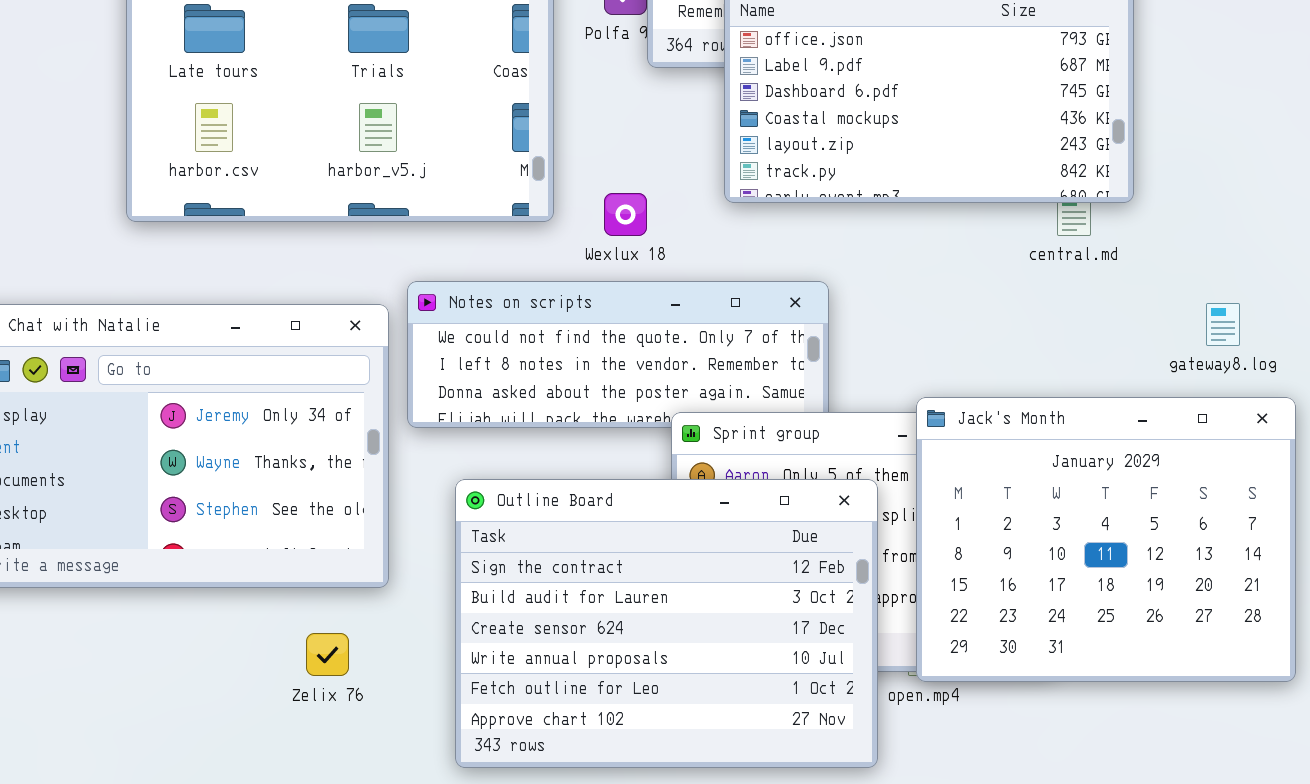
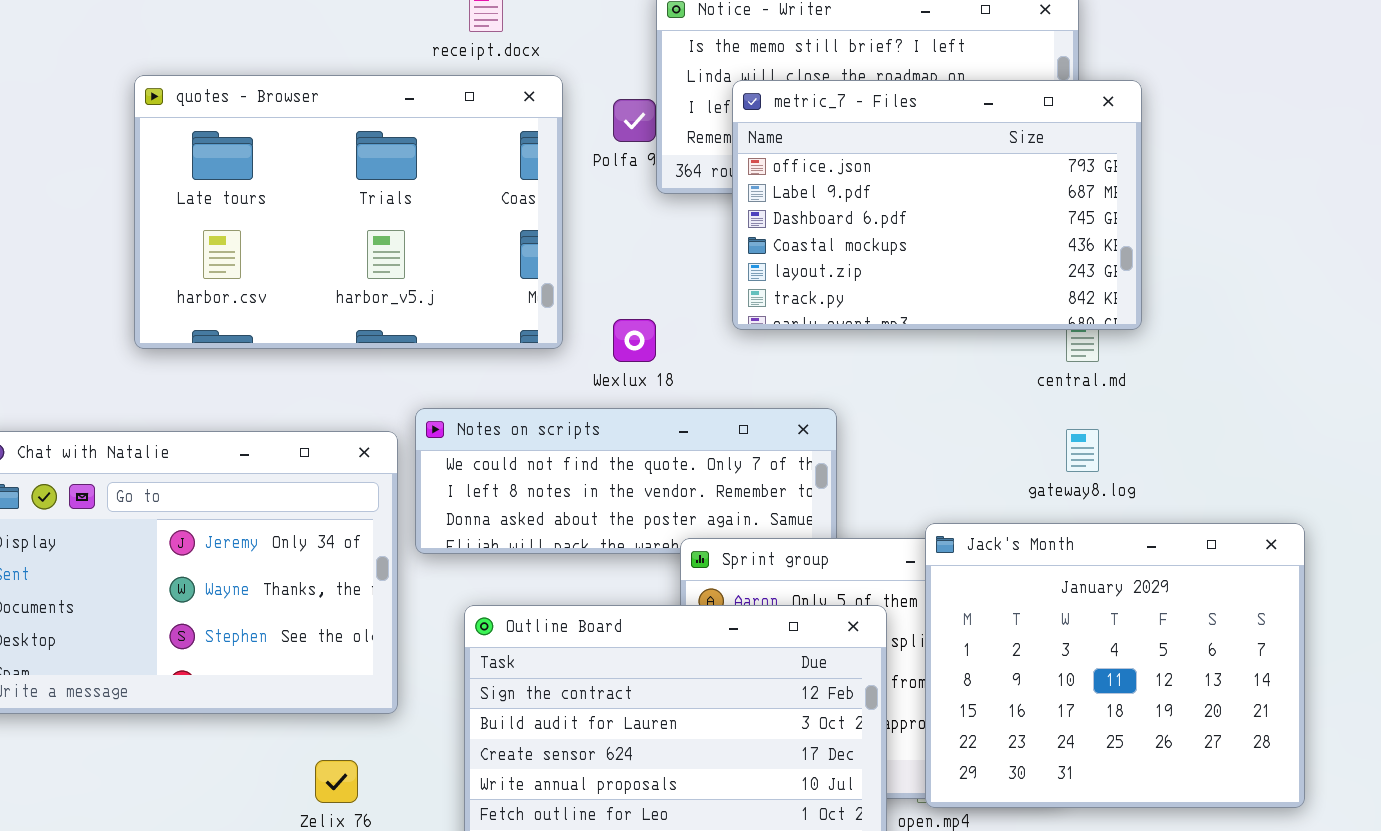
gateway8.log: [1206,303,1240,346] -> [1066,429,1099,472], moved

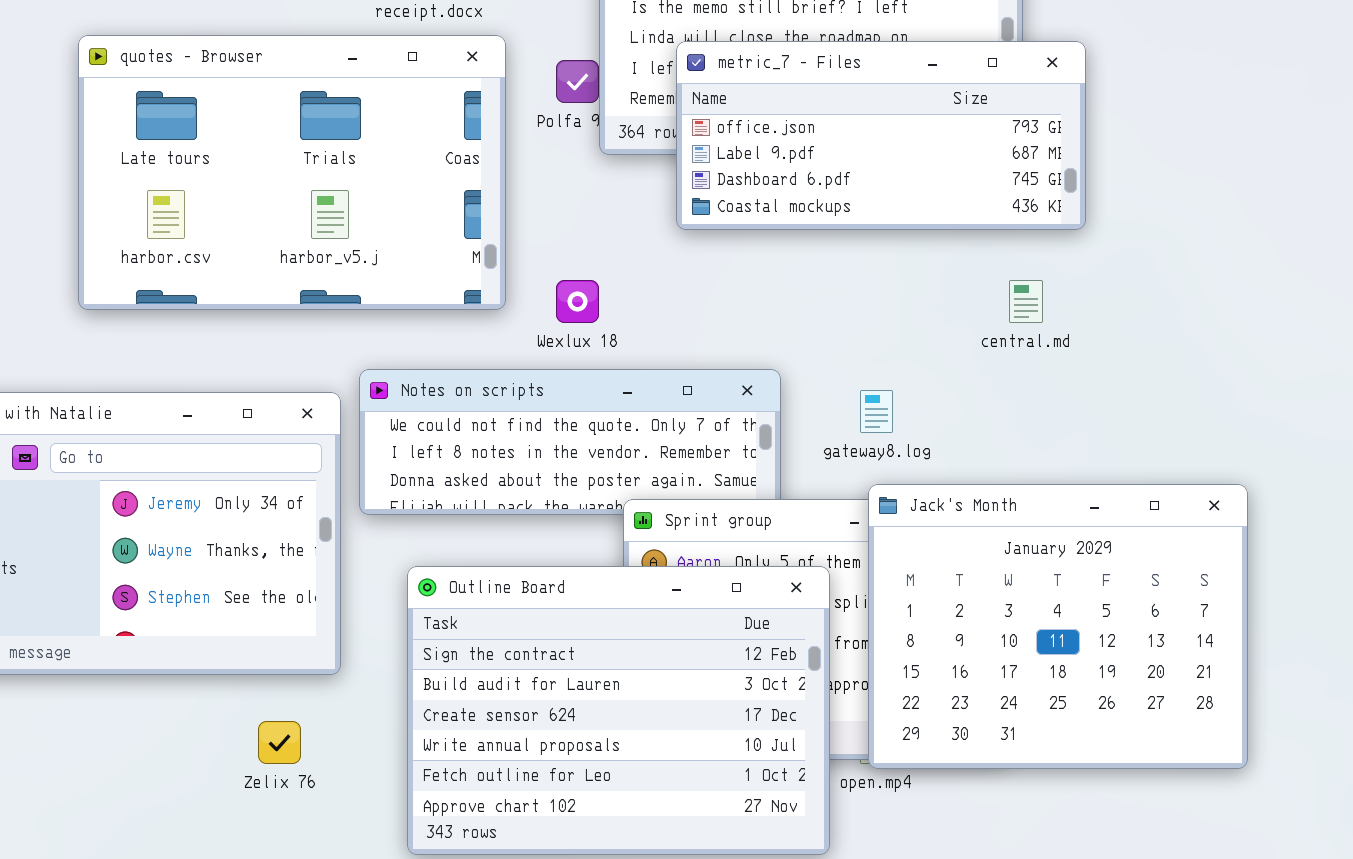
metric_7 - Files: [732,80,1142,330] -> [676,41,1086,230], resized
gateway8.log: [1066,429,1099,472] -> [860,390,893,433], moved

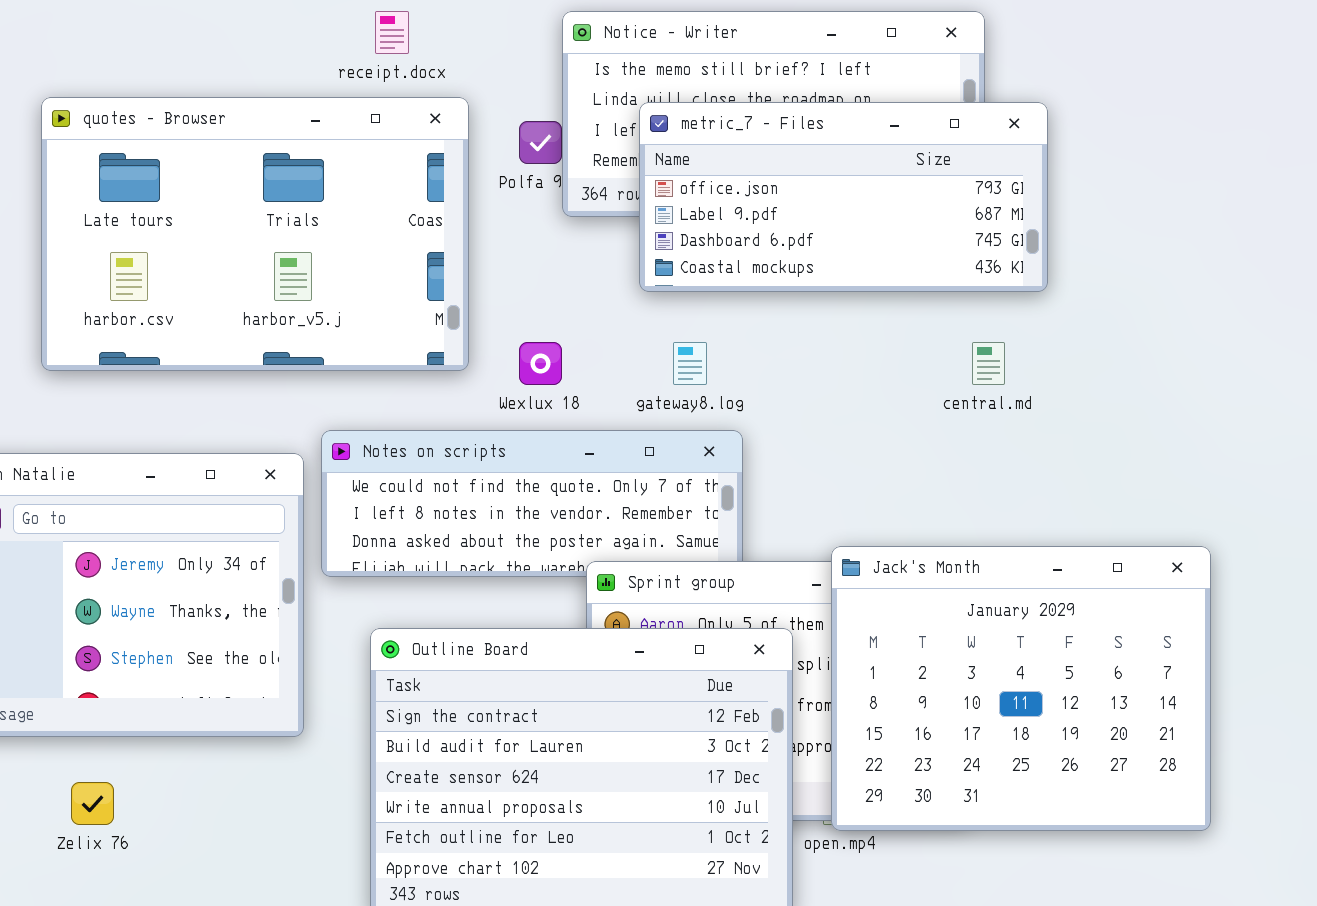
gateway8.log: [860,390,893,433] -> [673,342,707,385], moved
Zelix 76: [258,721,301,764] -> [71,782,114,825], moved

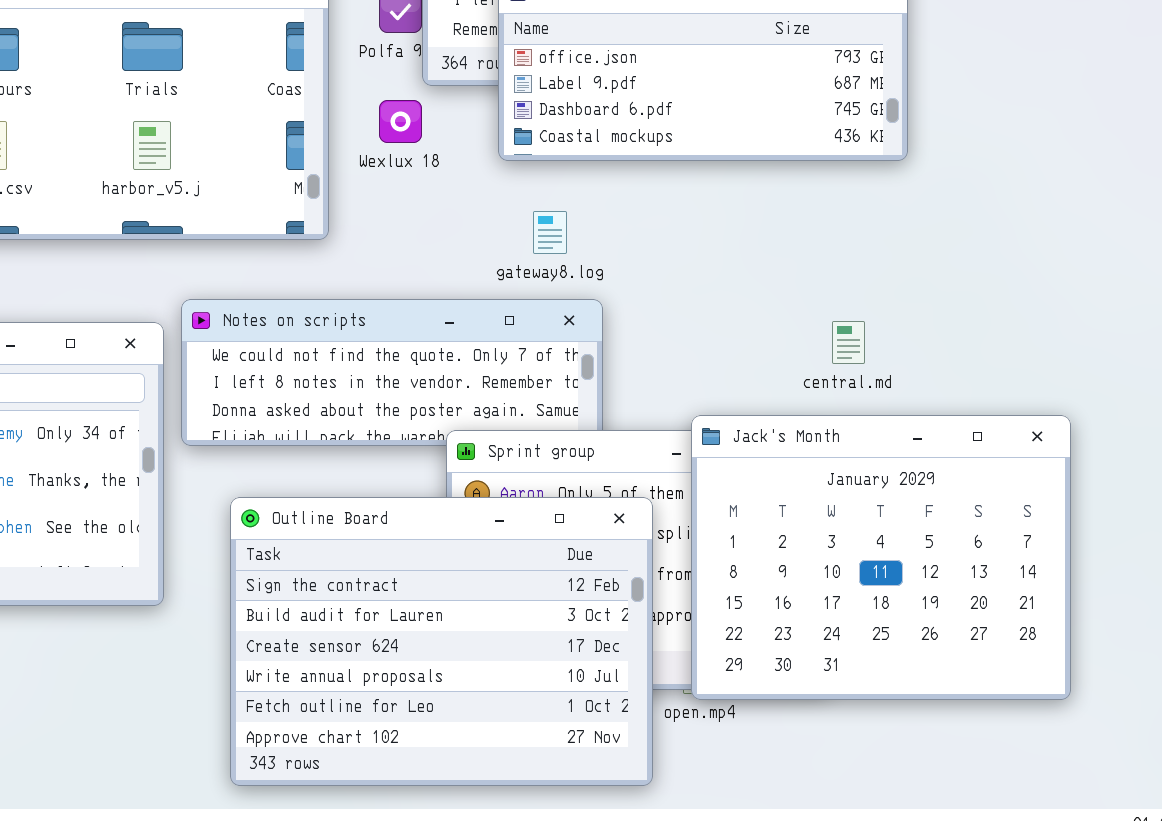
Wexlux 18: [519,342,562,385] -> [379,100,422,143], moved
central.md: [972,342,1005,385] -> [832,321,865,364], moved

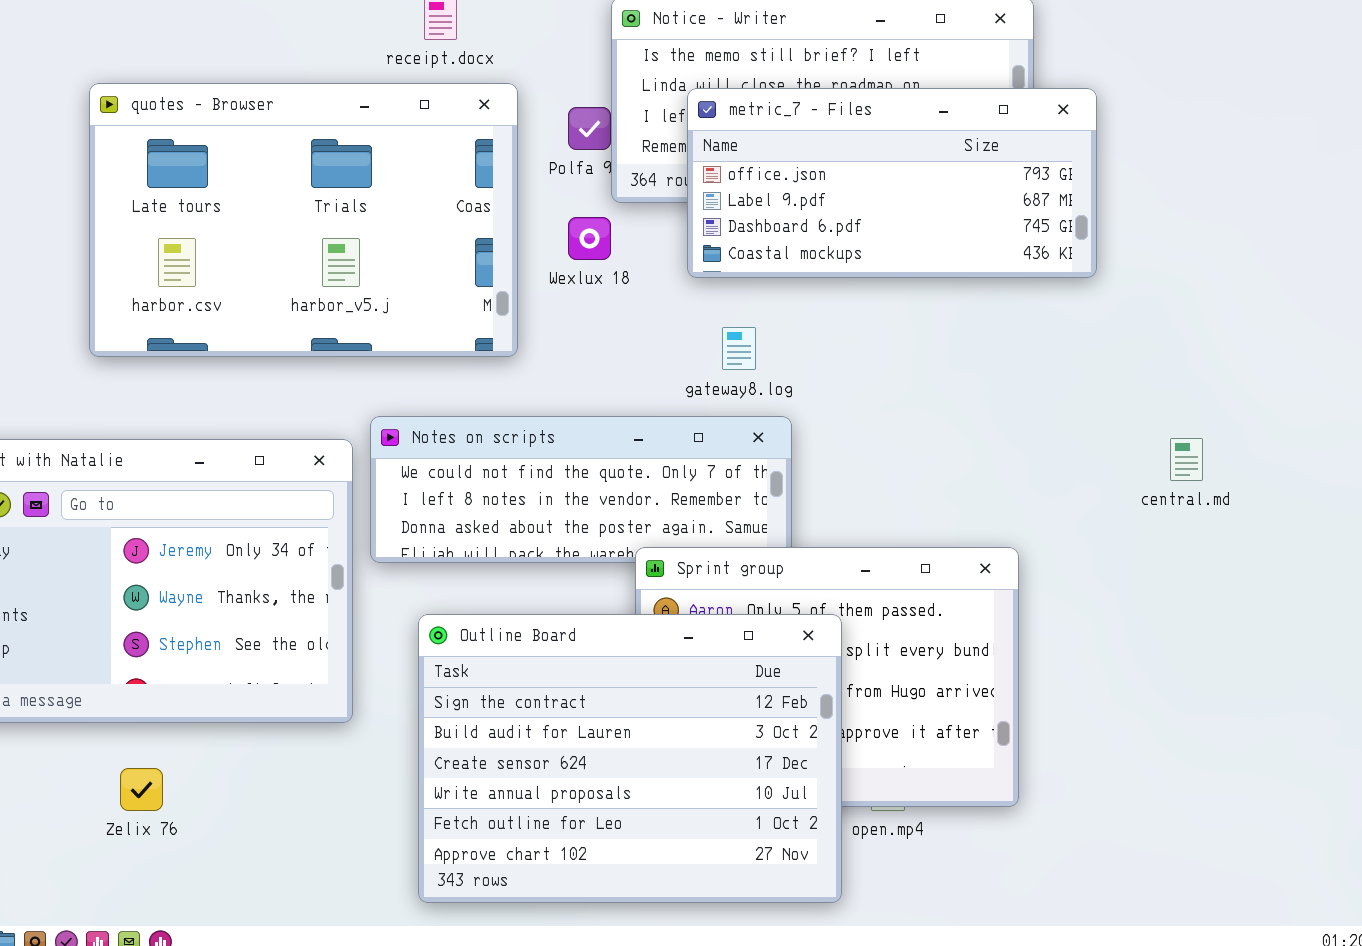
central.md: [832,321,865,364] -> [1170,438,1203,481], moved
Jack's Month: [691,415,1071,700] -> none, closed

